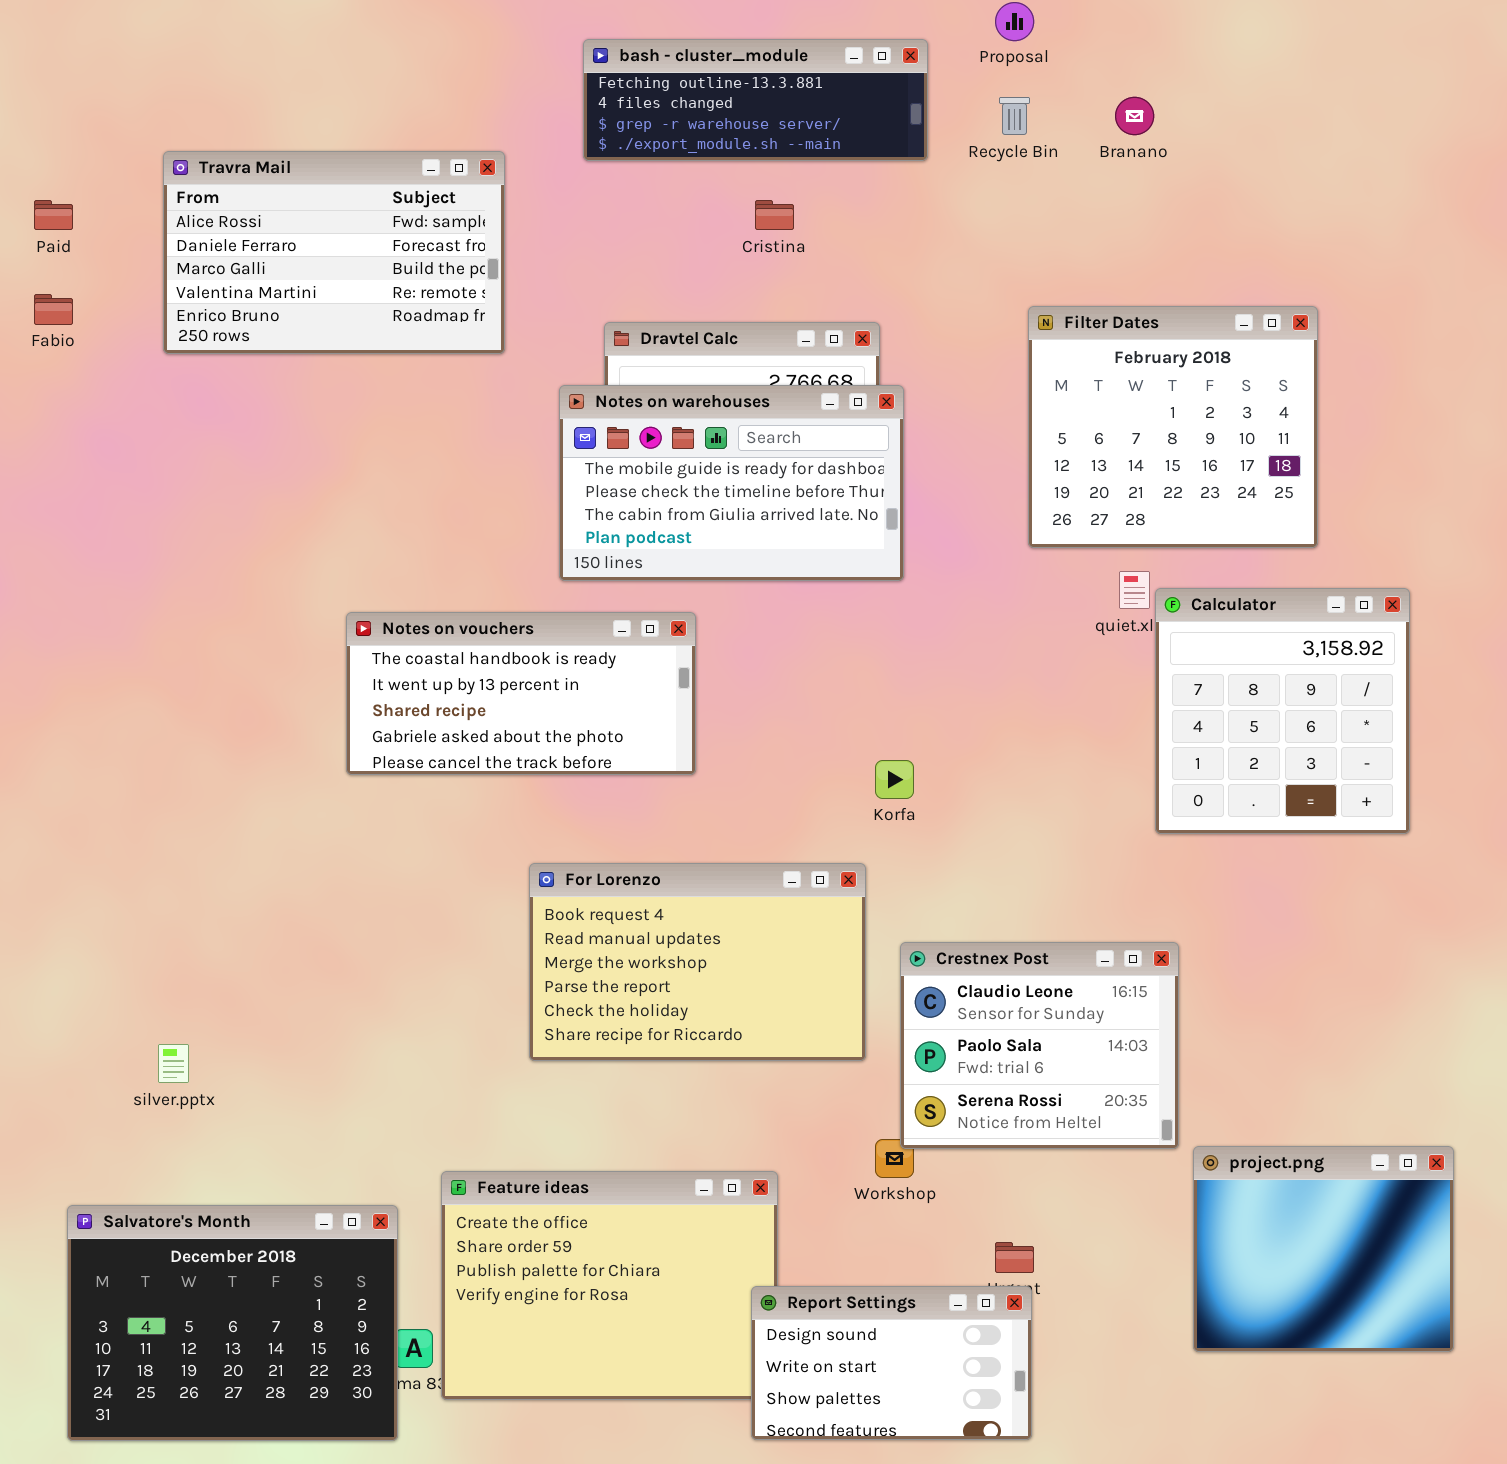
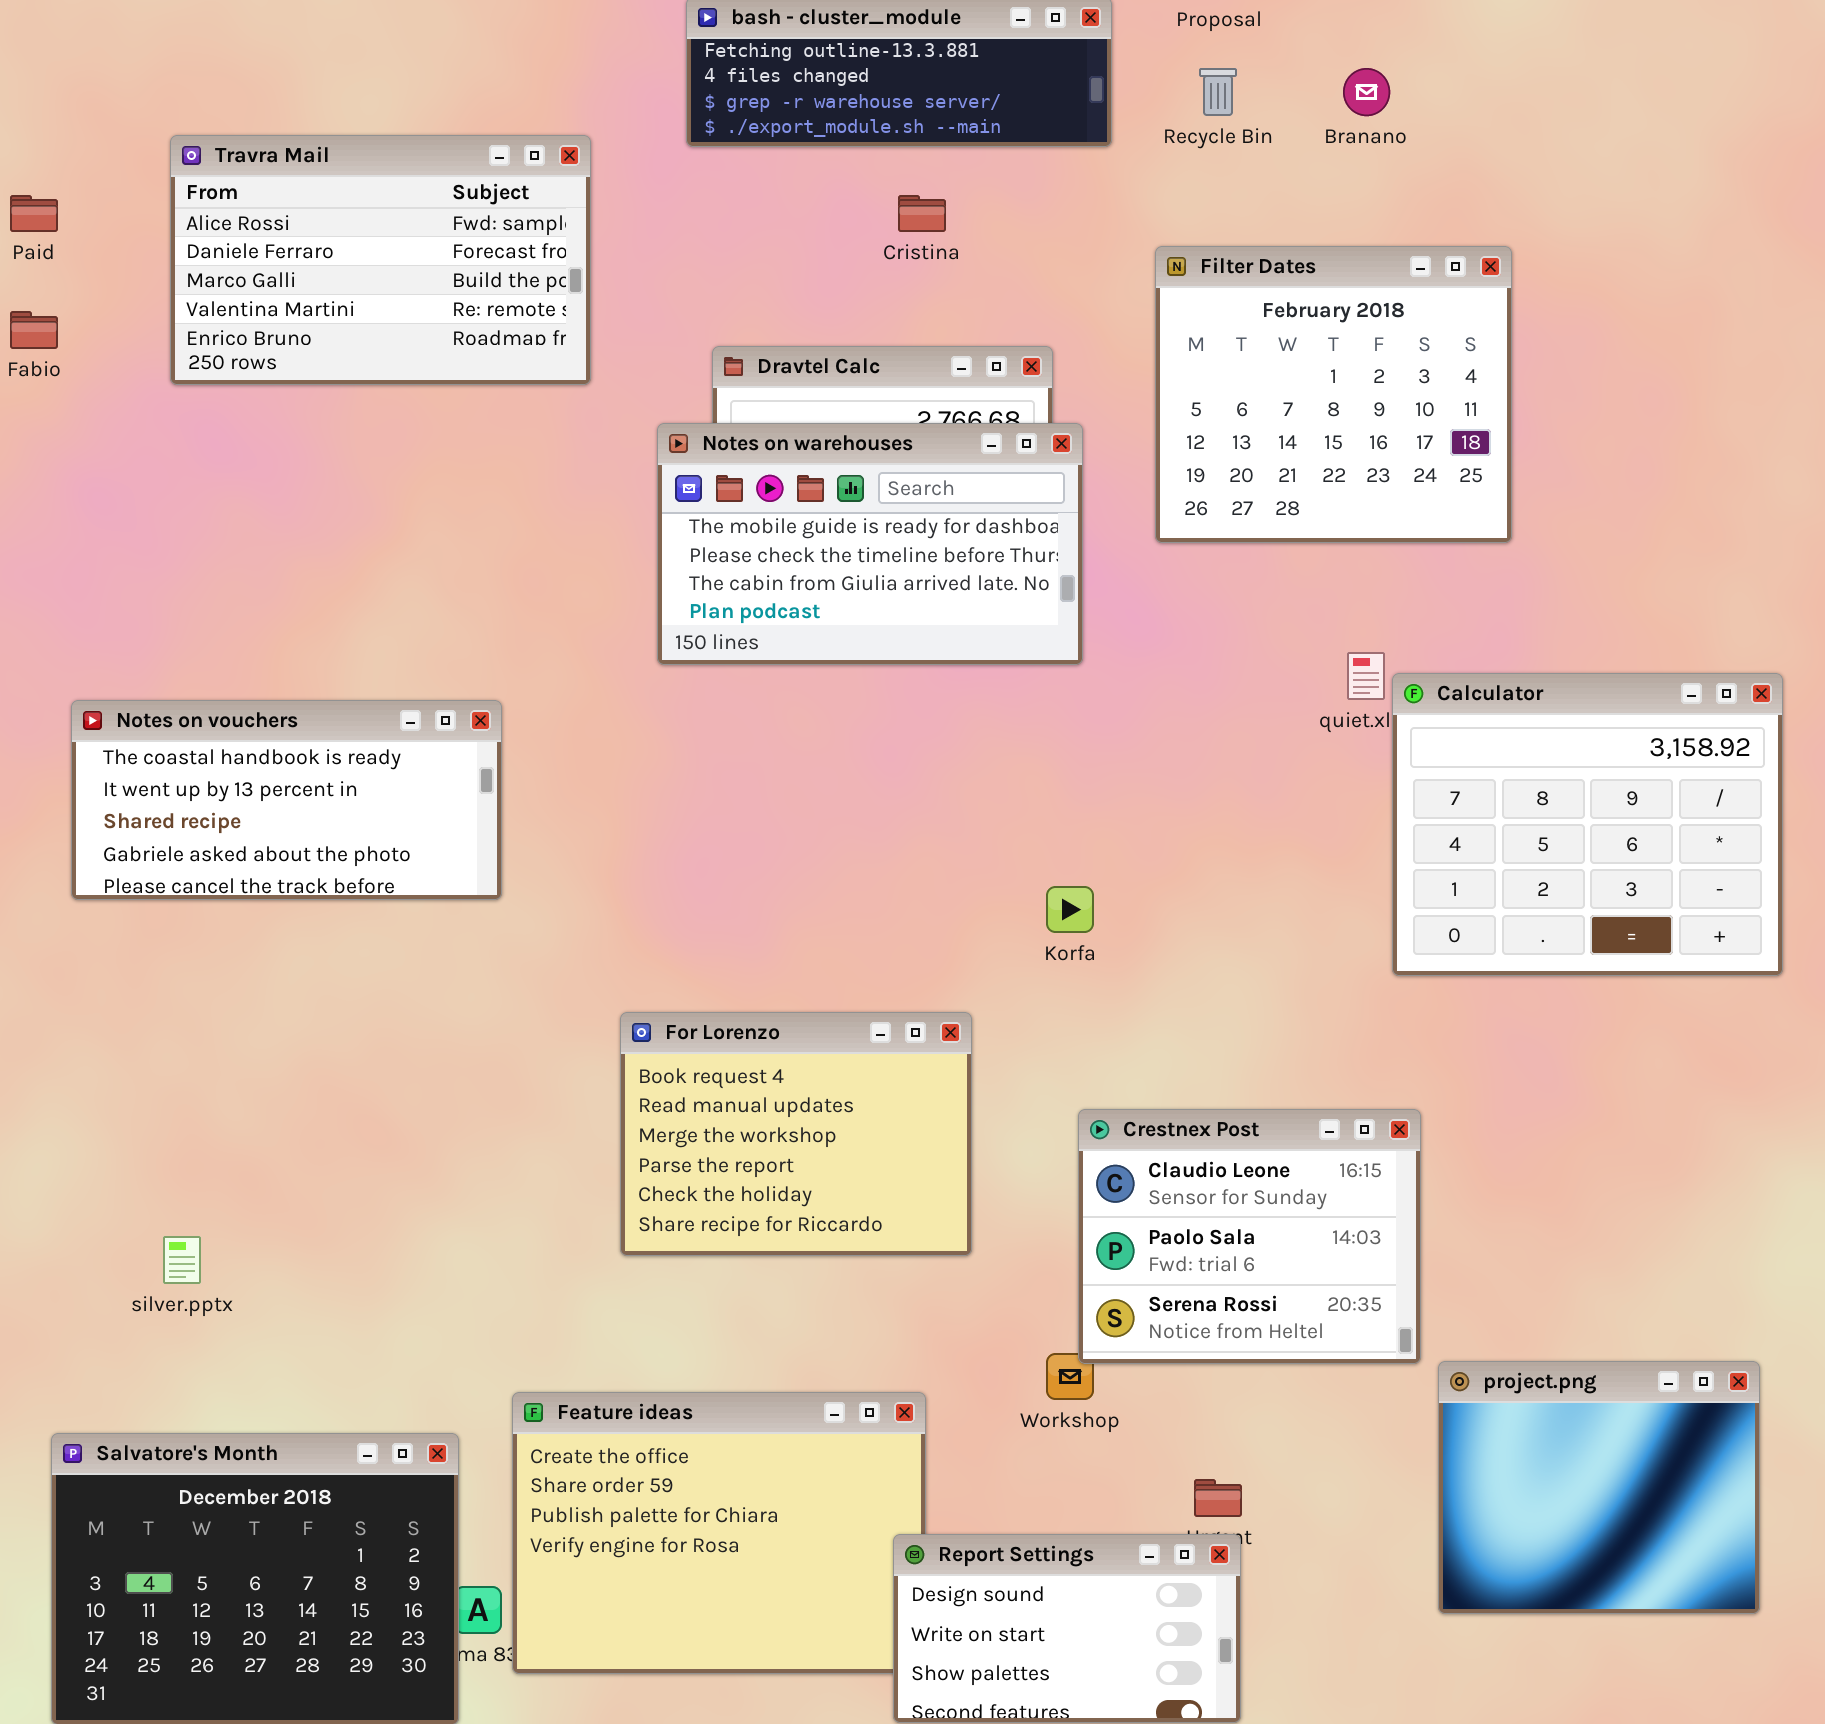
Filter Dates: [1028,306,1318,548] -> [1155,246,1512,543], moved
Calculator: [1155,588,1410,834] -> [1392,673,1783,976], resized
Notes on vouchers: [346,612,696,775] -> [71,700,502,900], moved
For Lorenzo: [529,863,866,1061] -> [620,1012,972,1256], resized

